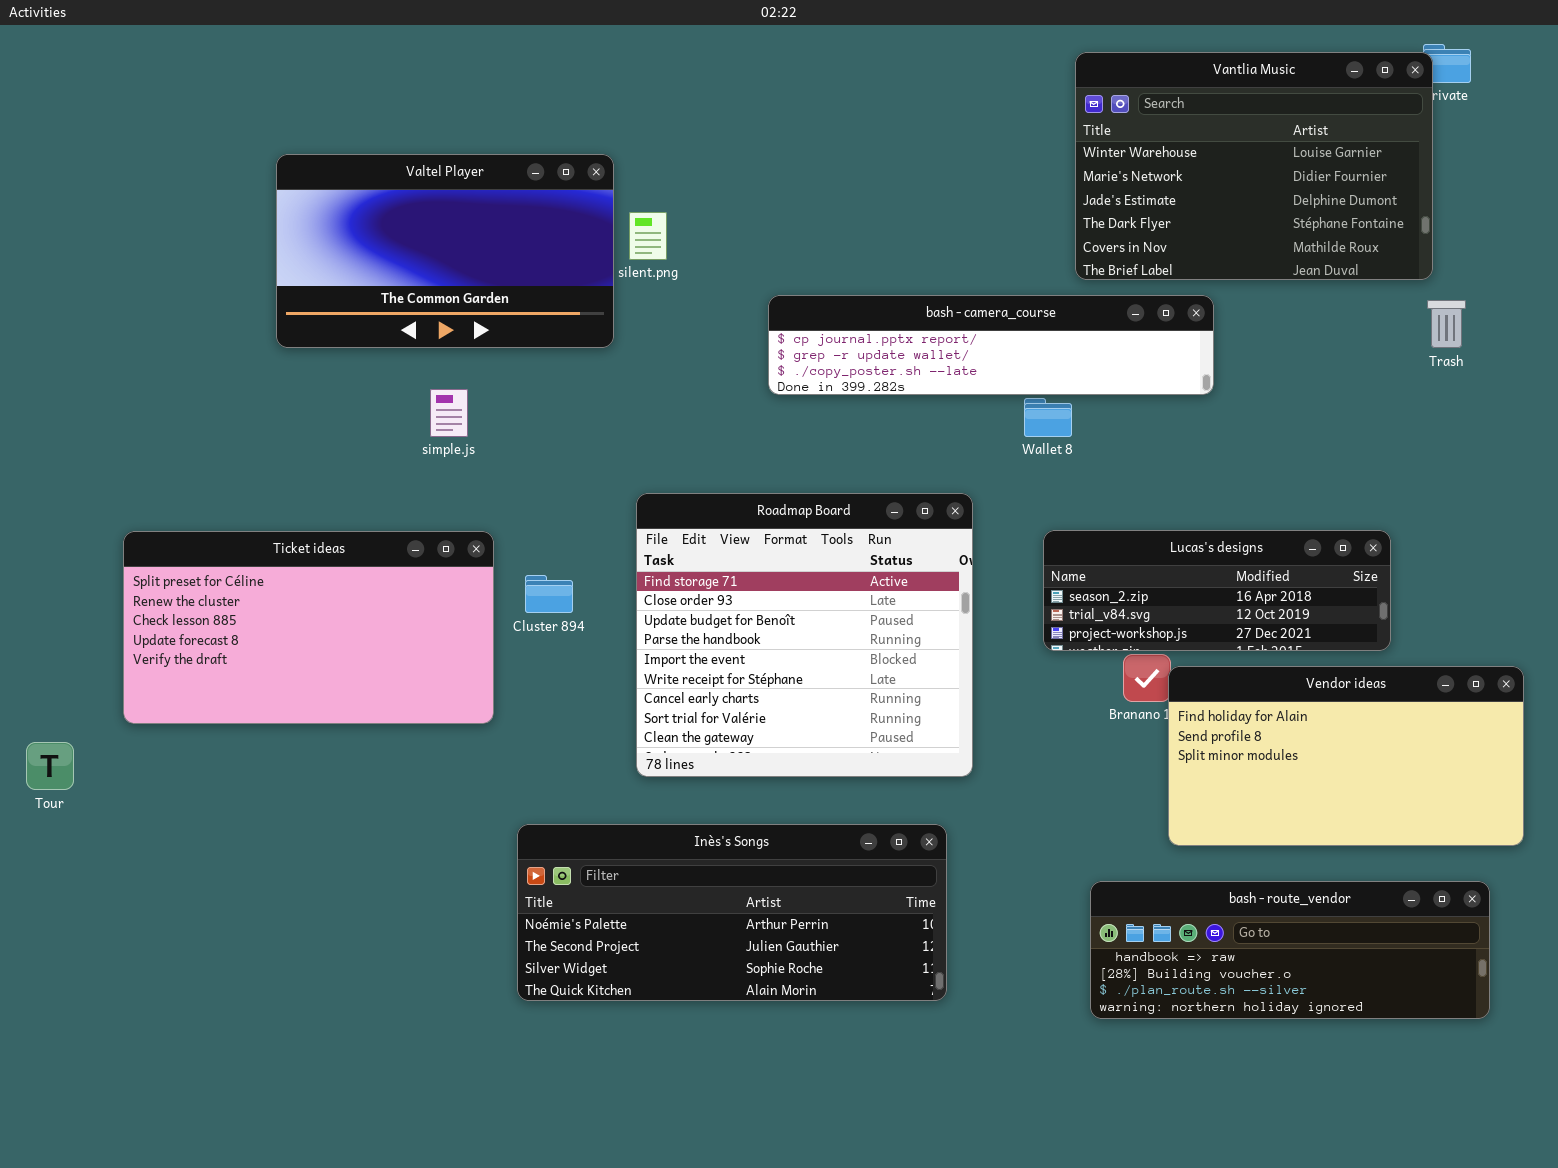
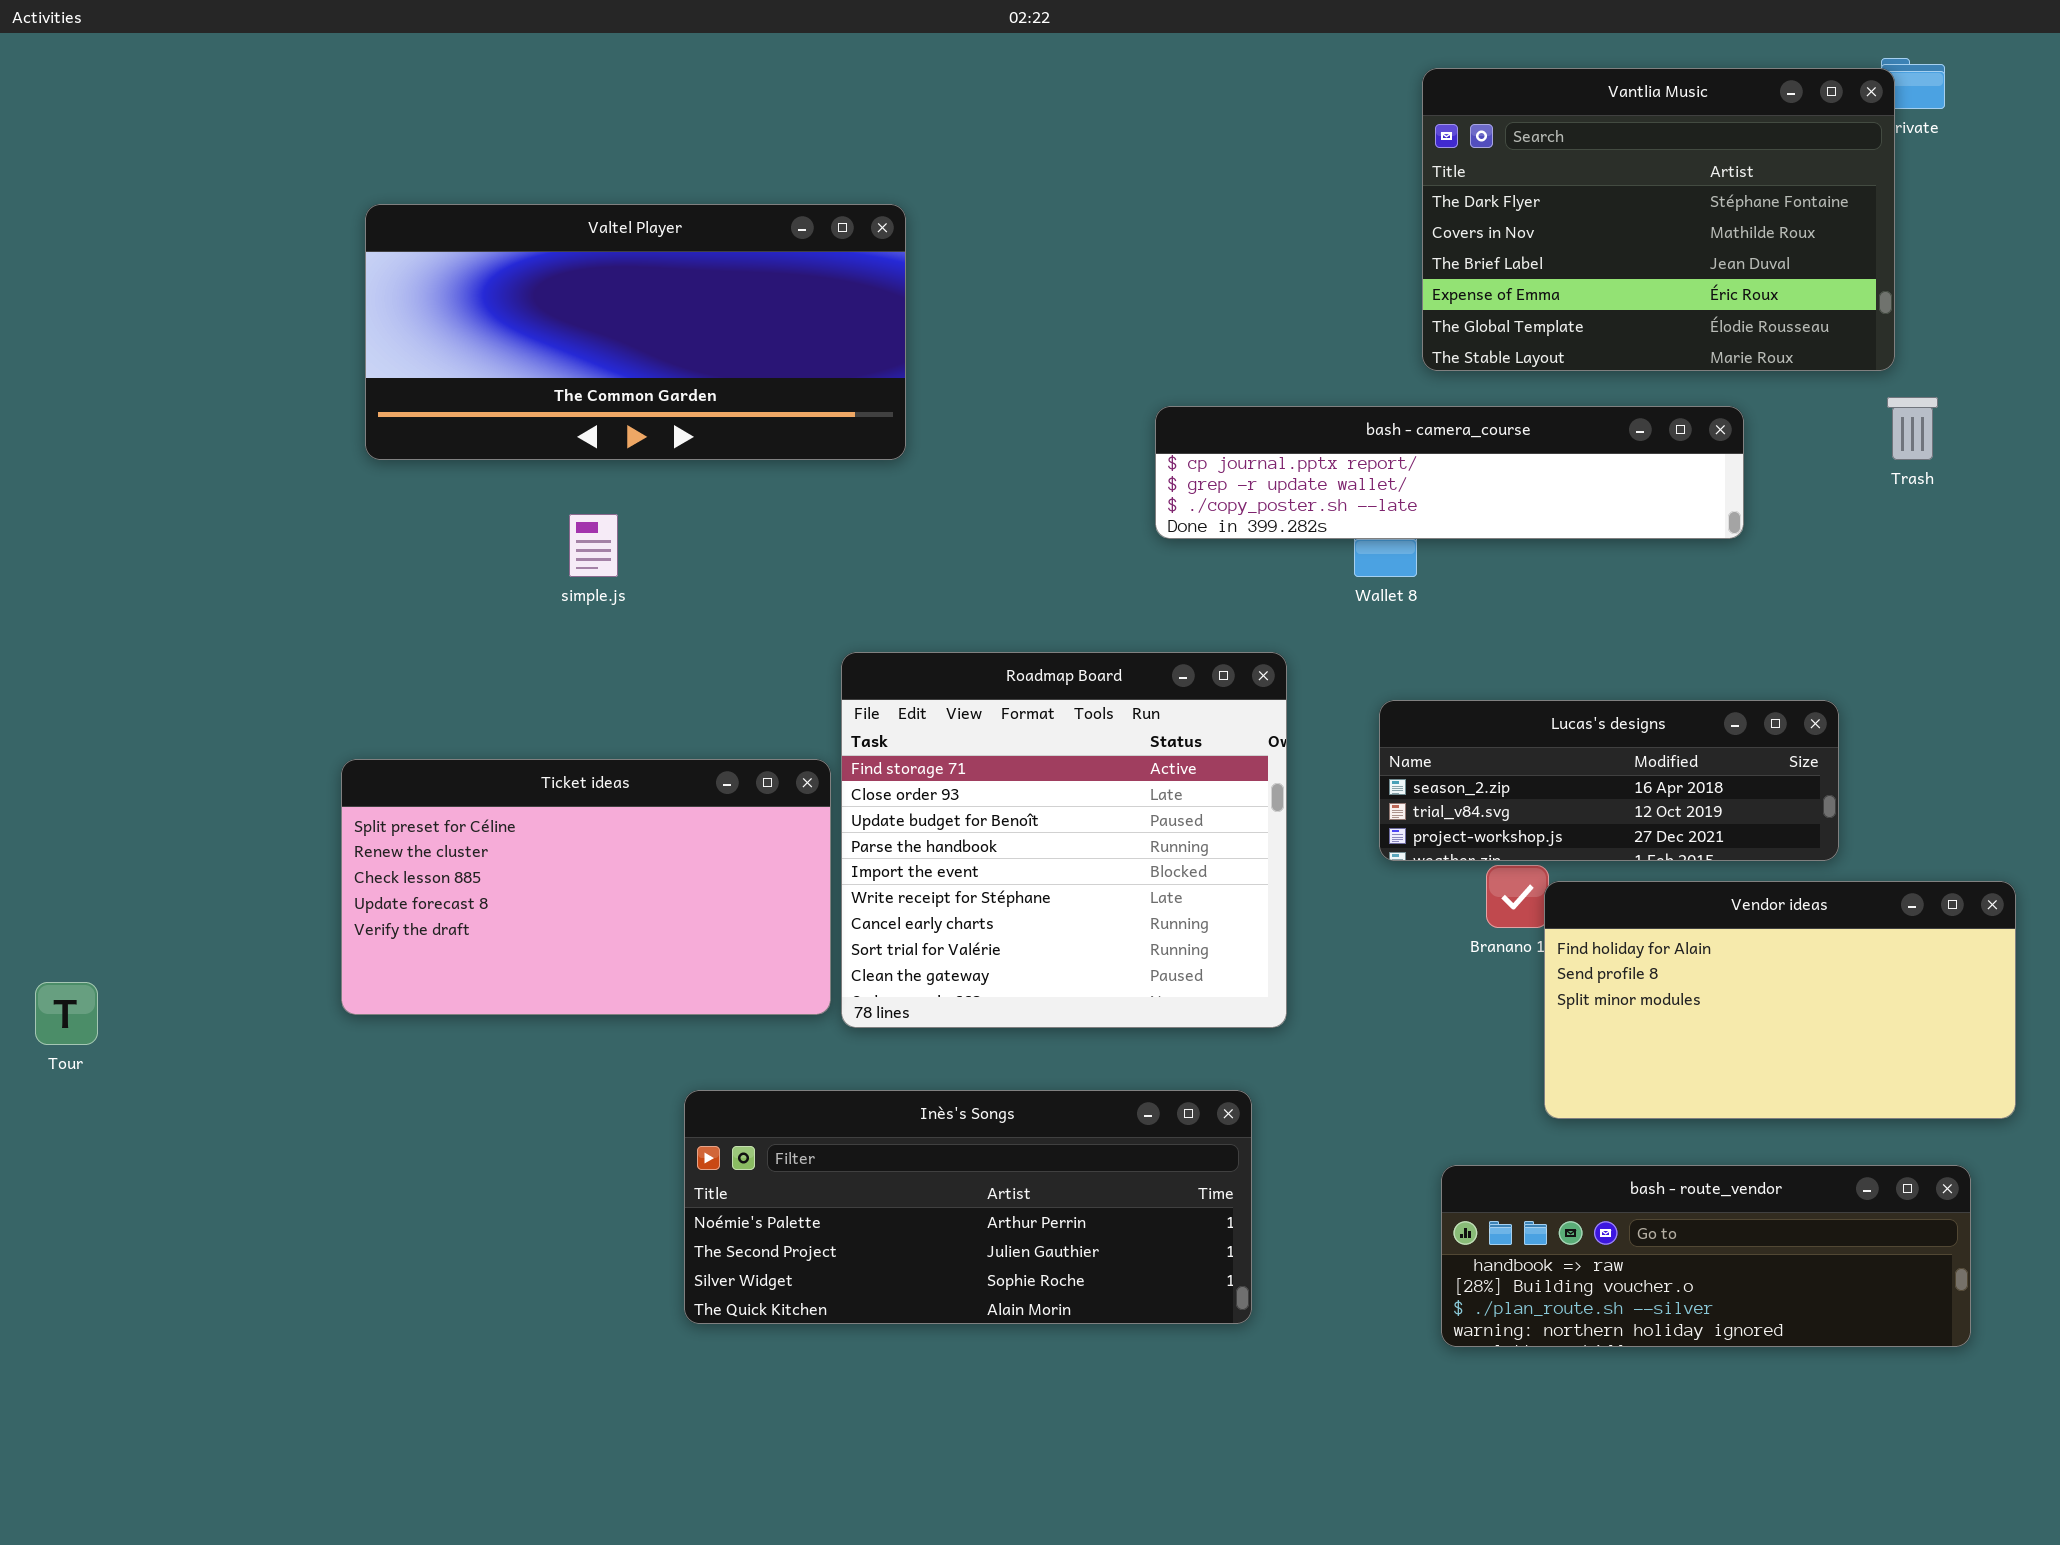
Vantlia Music: [1075,52,1433,280] -> [1422,68,1895,371], scrolled down 3 rows
Valtel Player: [276,154,614,348] -> [365,204,906,460], resized
bash - camera_course: [768,295,1214,395] -> [1155,406,1744,539], moved
Ticket ideas: [123,531,494,724] -> [341,759,831,1015], moved

